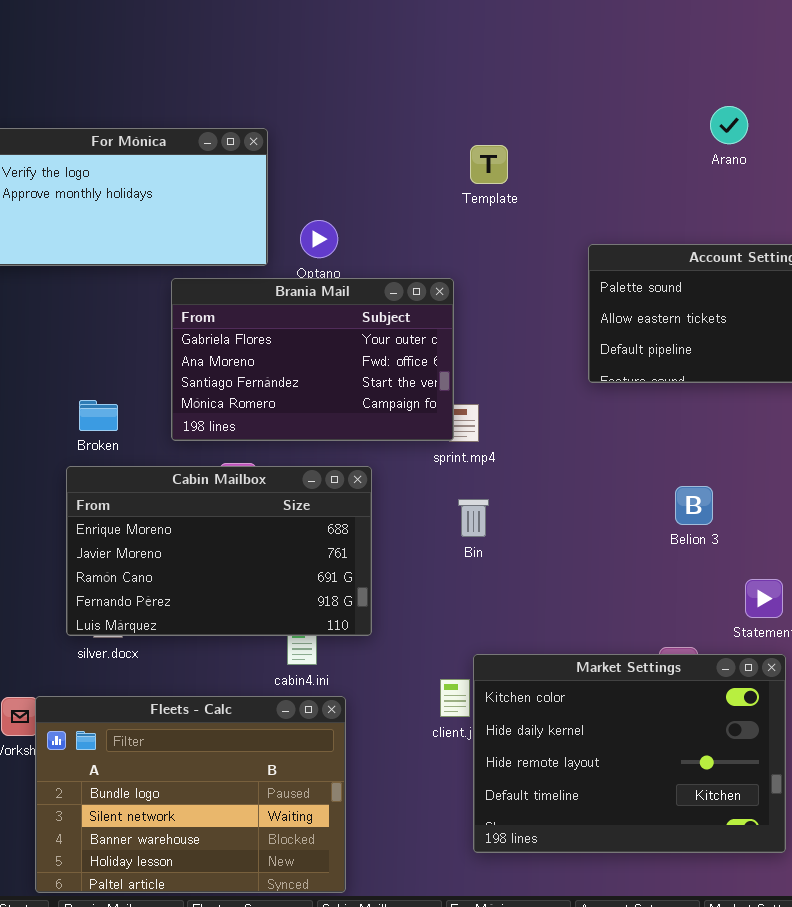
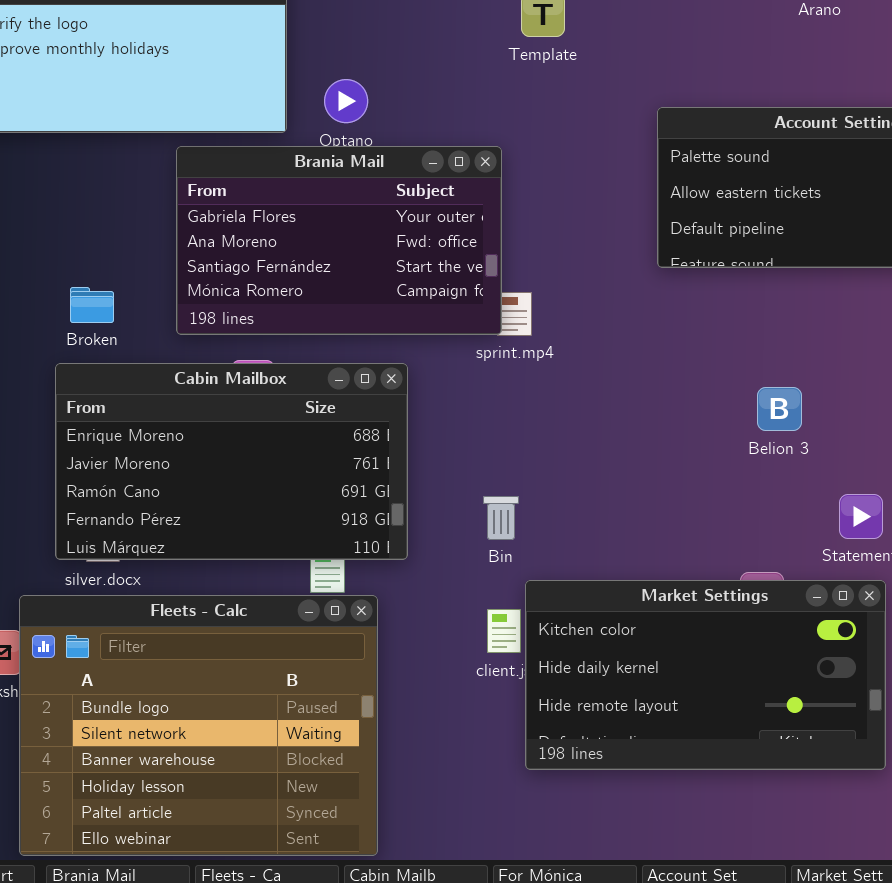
Bin: [458,499,489,537] -> [483,496,519,540], moved
Market Settings: [473,654,786,853] -> [525,580,886,770], resized
Fleets - Calc: [35,696,346,893] -> [19,595,378,856], resized

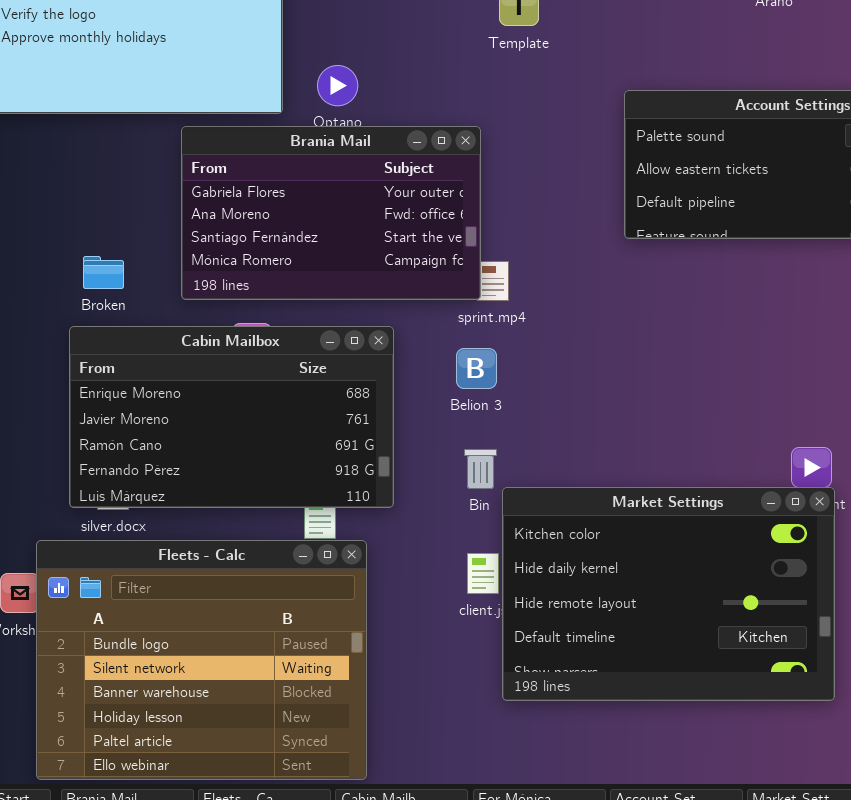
Belion 3: [757,387,802,431] -> [456,348,497,389], moved
Market Settings: [525,580,886,770] -> [502,487,835,701], resized

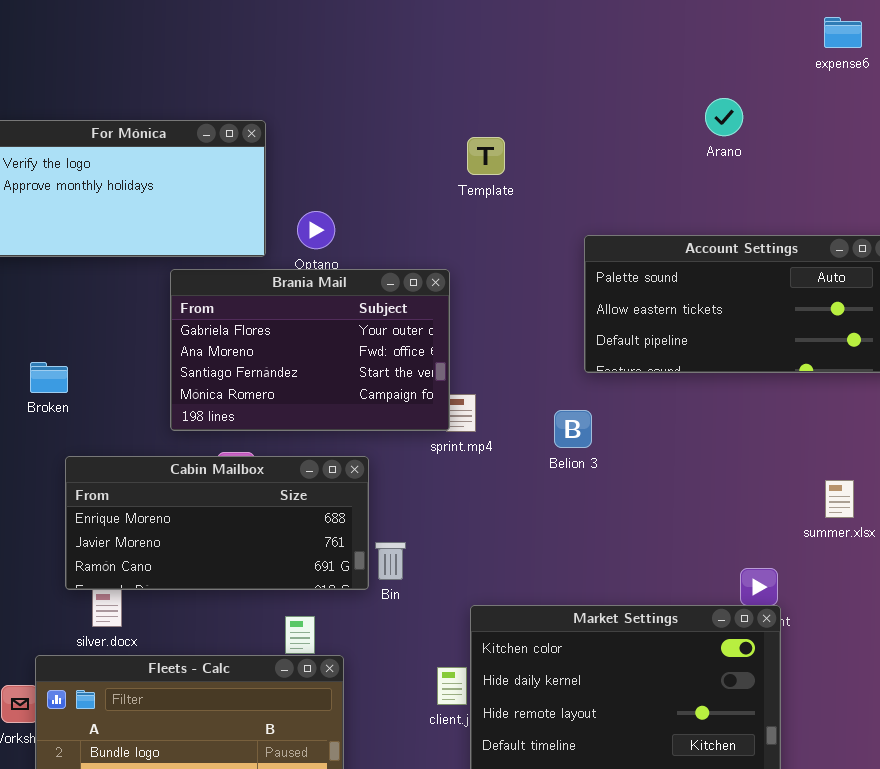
Broken: [83,256,124,289] -> [30,362,68,393], moved
Cabin Mailbox: [69,326,394,508] -> [65,456,369,590], resized
Belion 3: [456,348,497,389] -> [554,410,592,448], moved
Bin: [464,449,497,489] -> [375,542,406,580], moved

